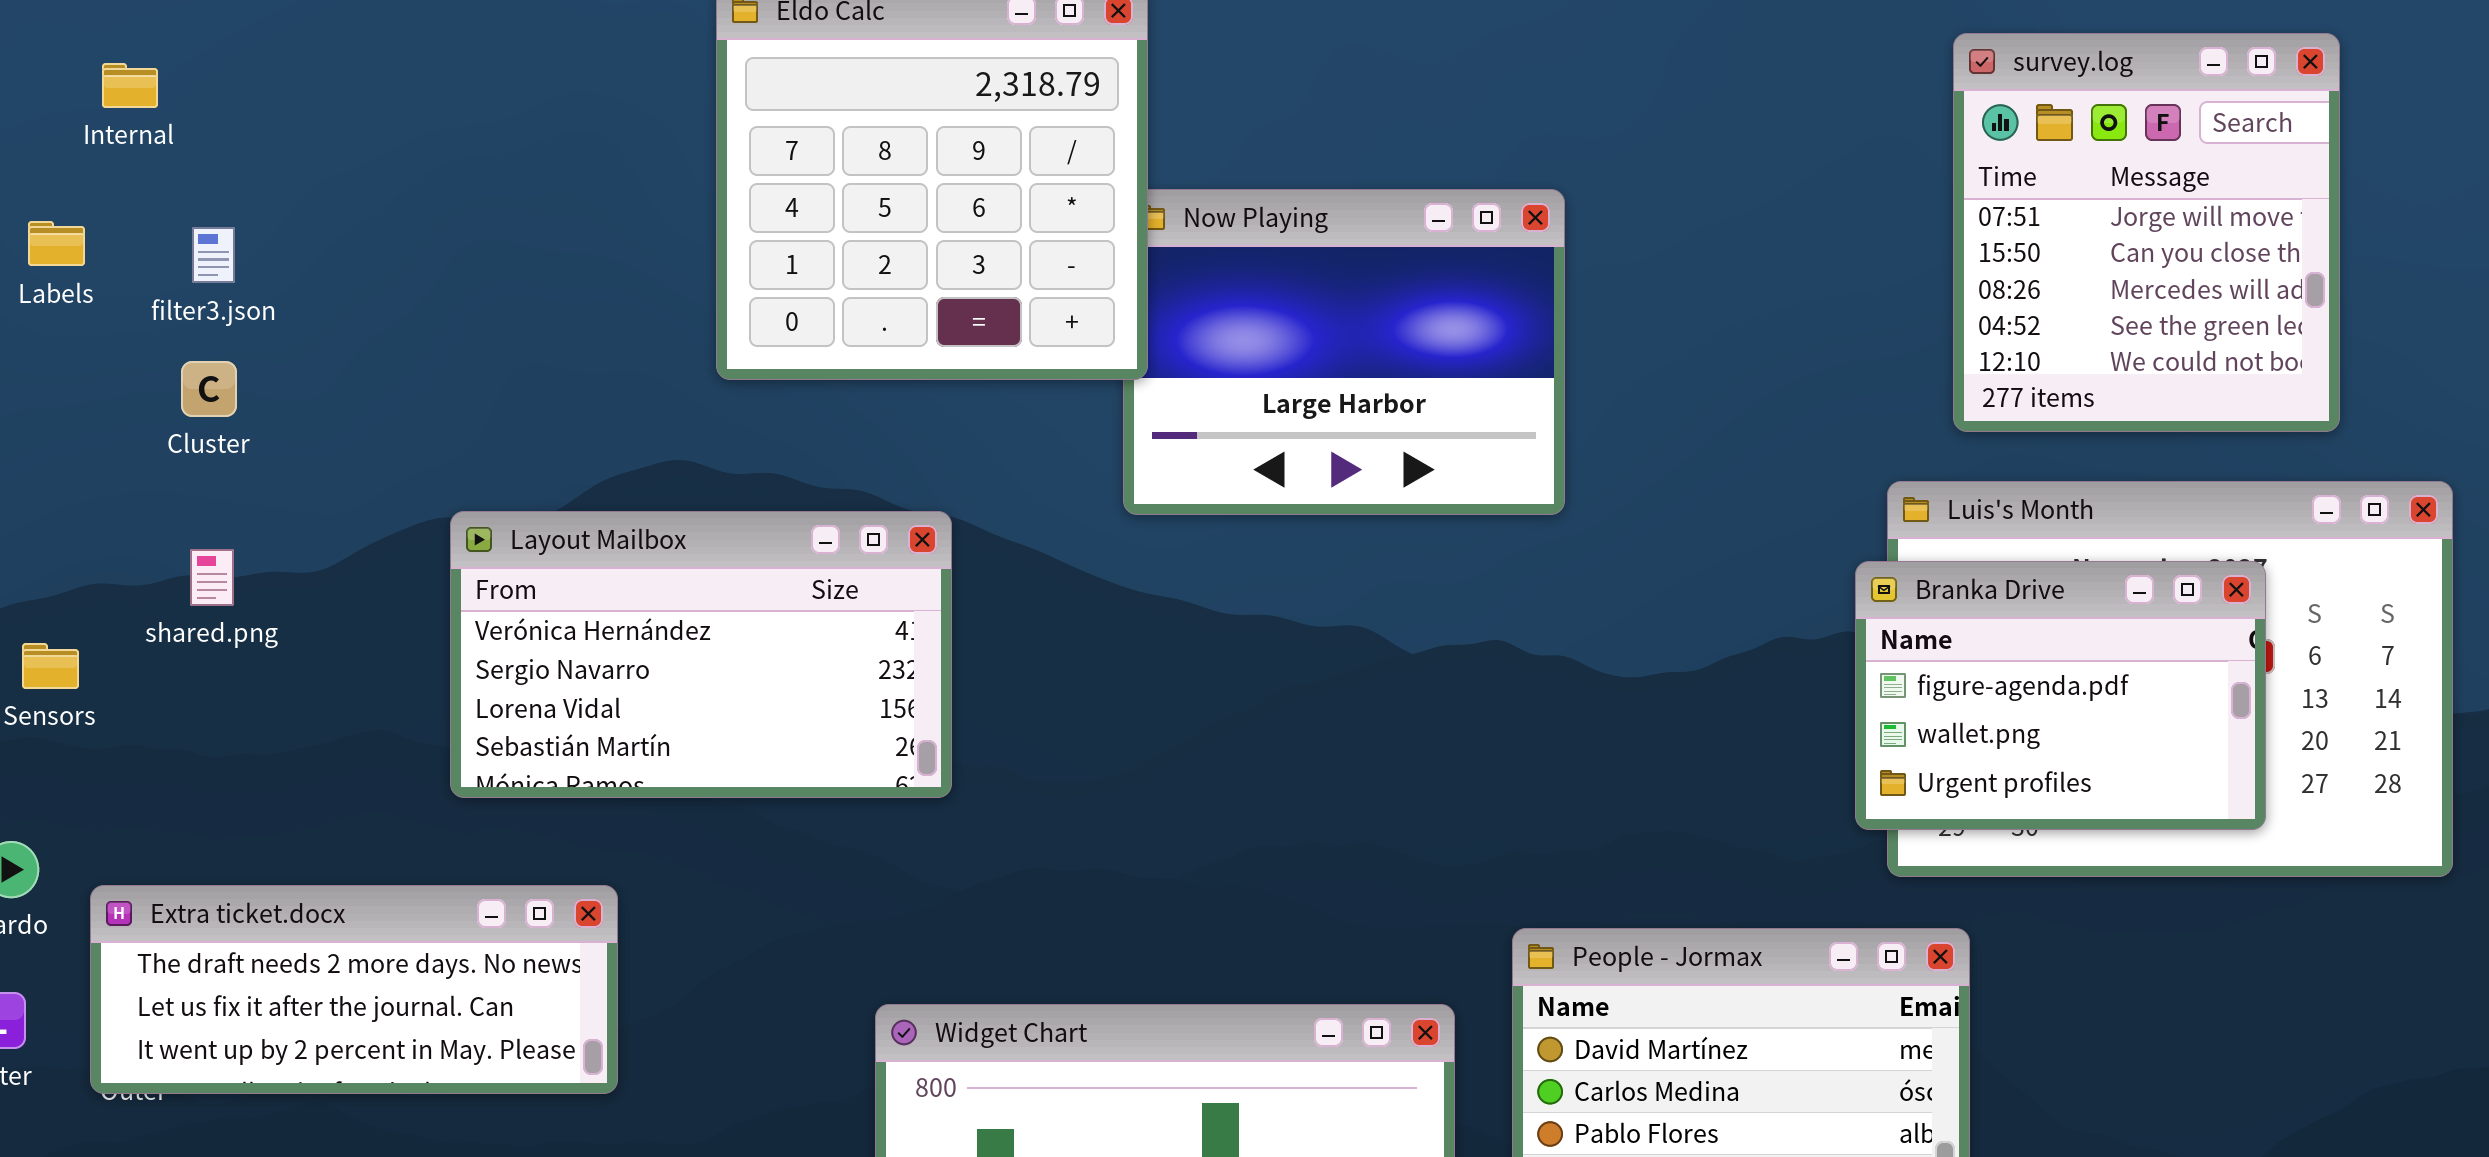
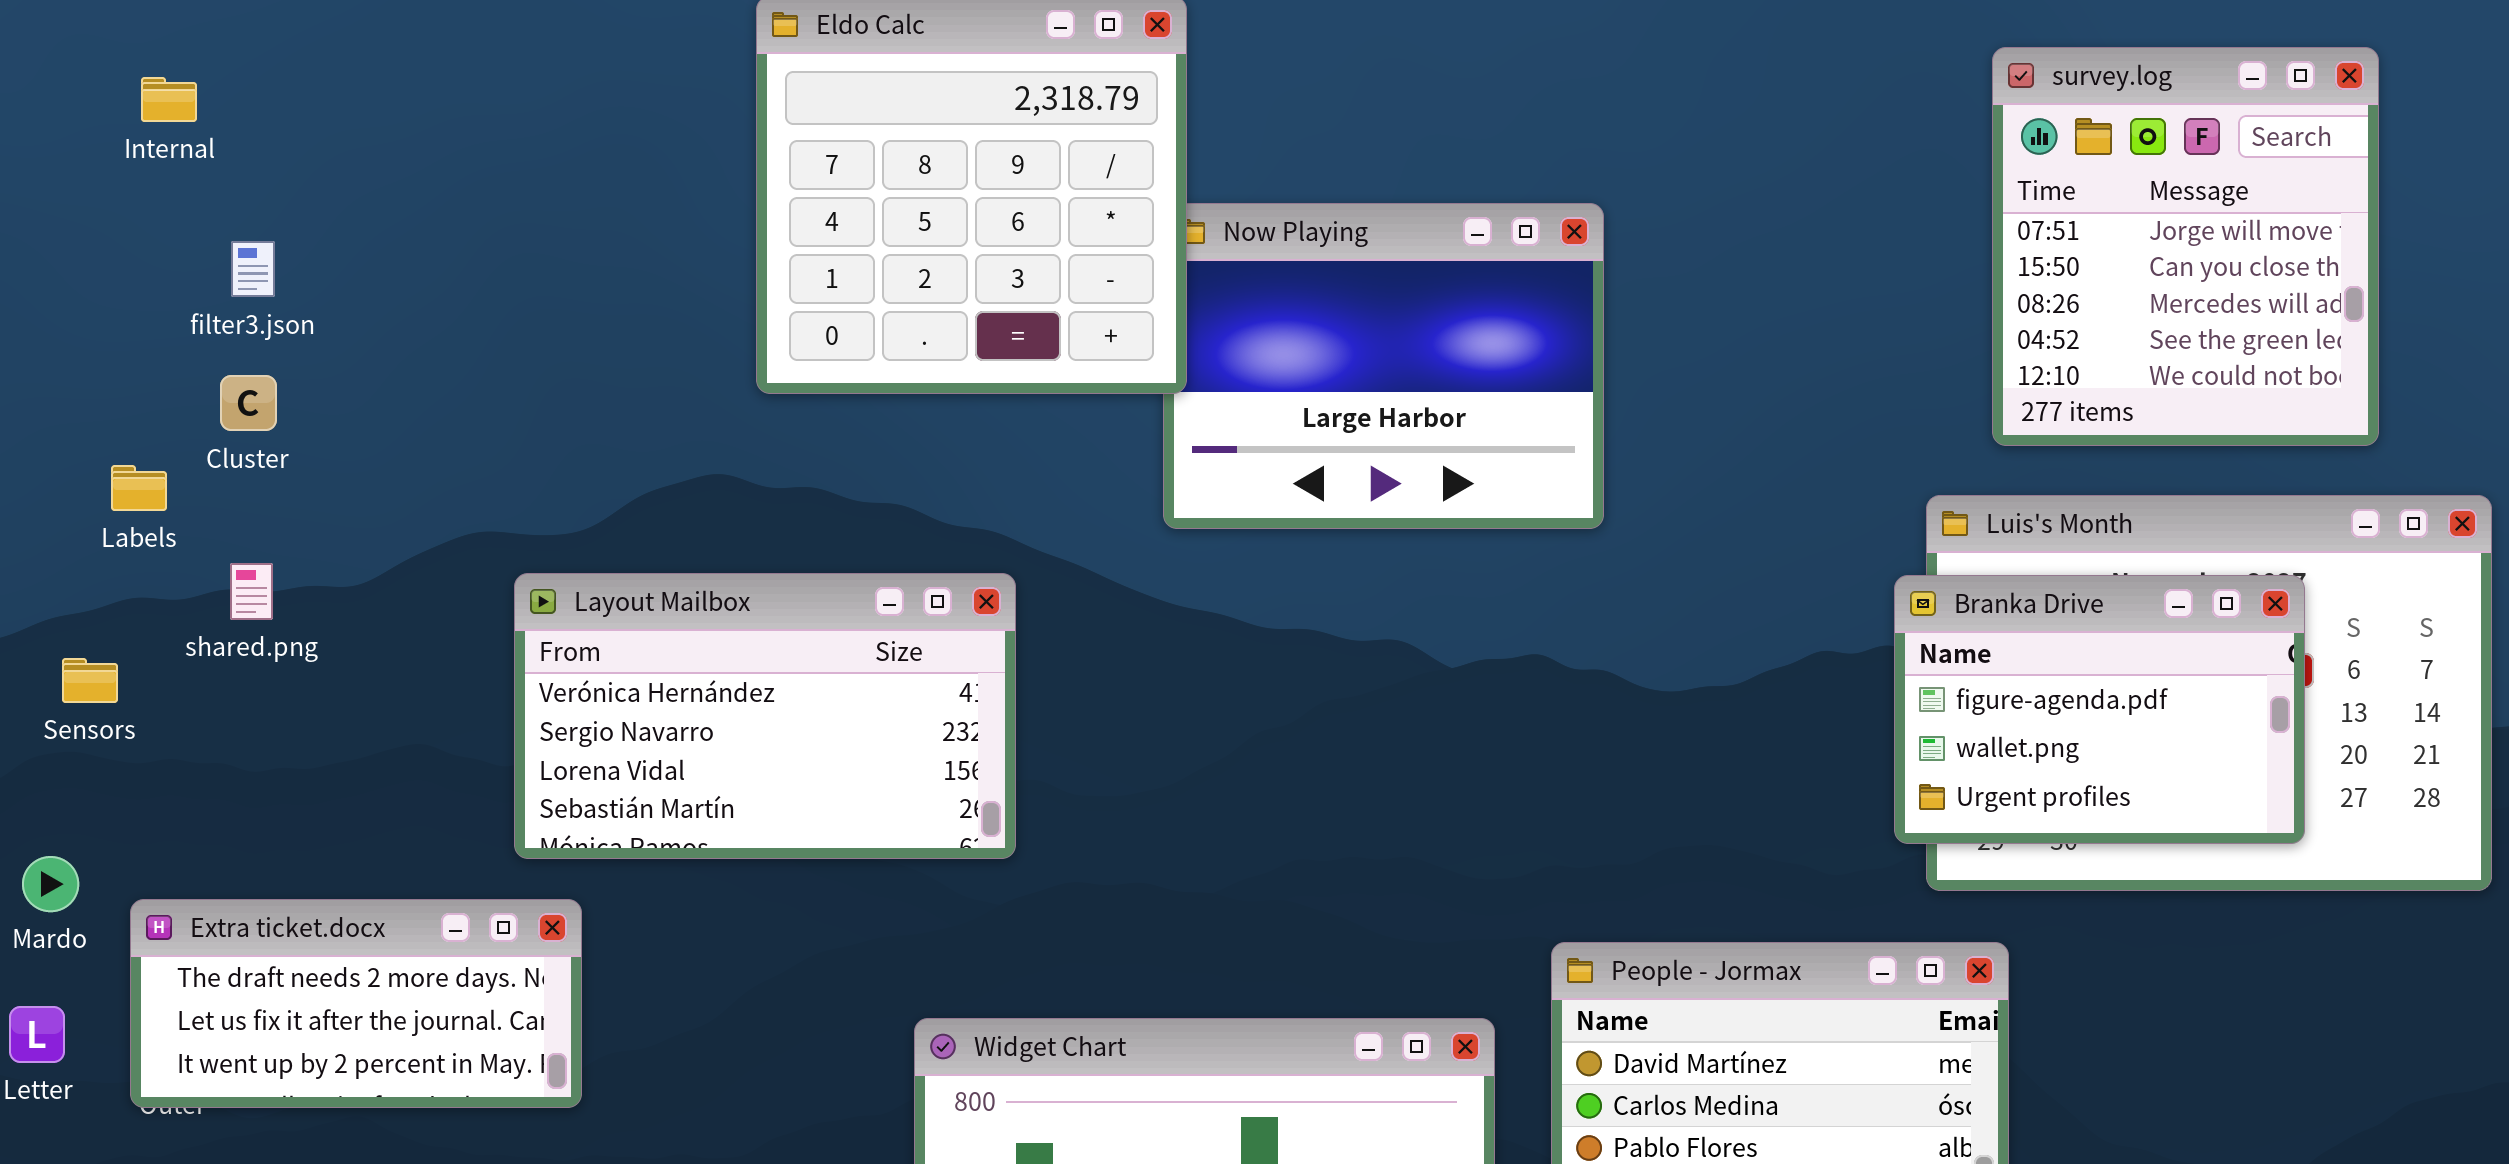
Labels: [28,221,85,266] -> [111,465,167,511], moved
Layout Mailbox: [450,511,952,798] -> [514,573,1016,859], moved
Extra ticket.docx: [90,885,618,1094] -> [130,899,582,1108], resized

